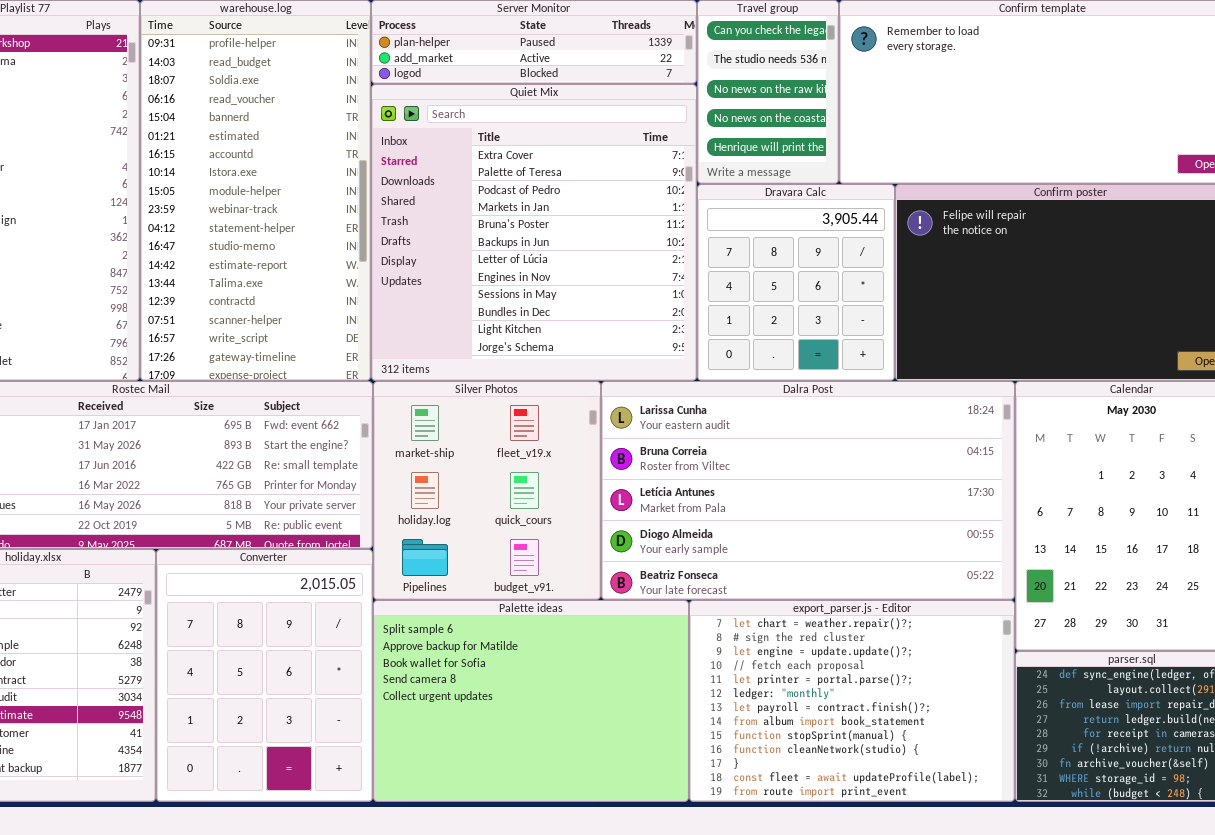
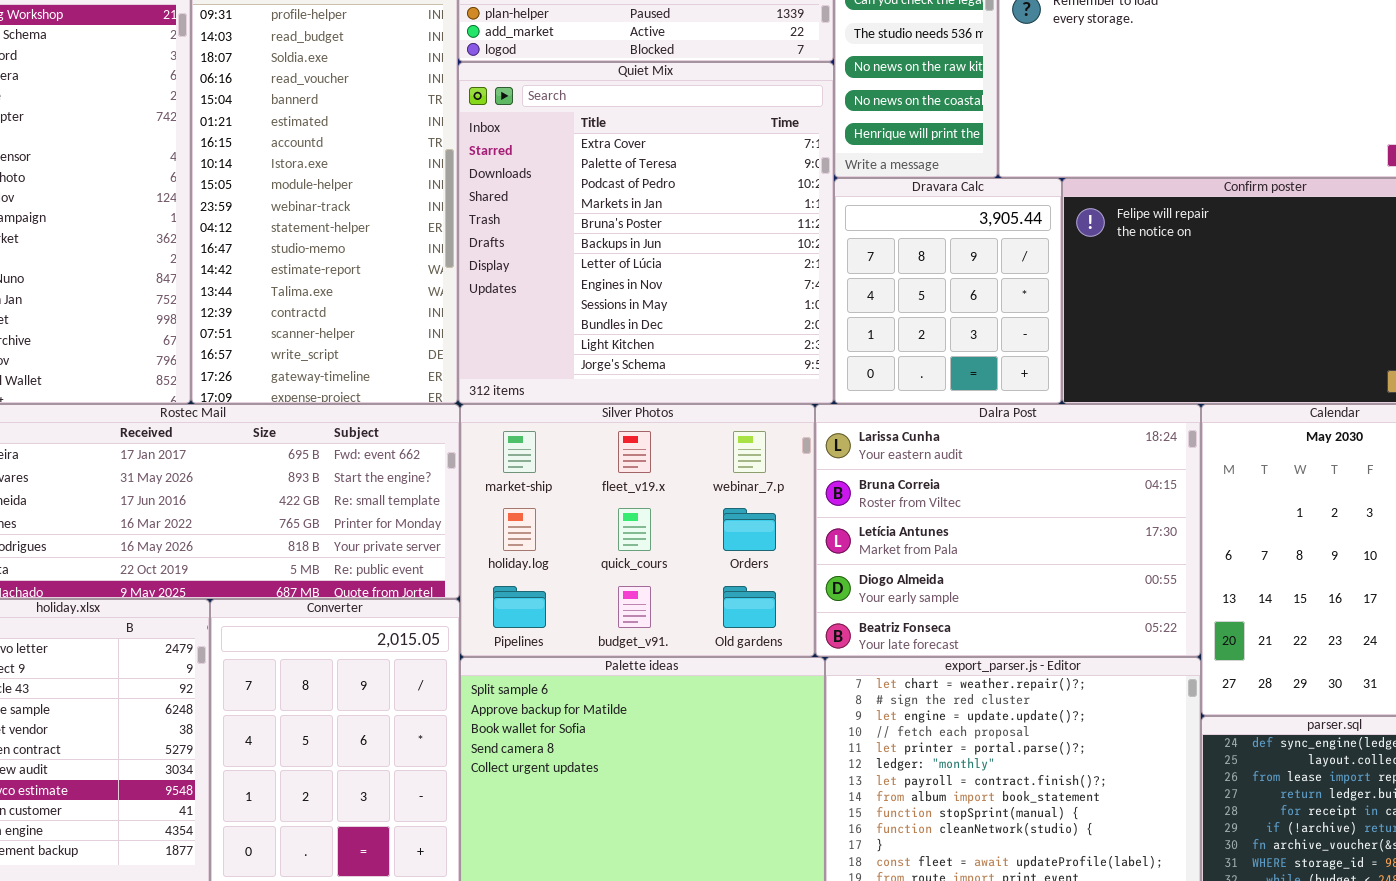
Silver Photos: [373,381,601,600] -> [460,404,815,657], resized
Dalra Post: [601,381,1015,600] -> [815,404,1201,657], resized

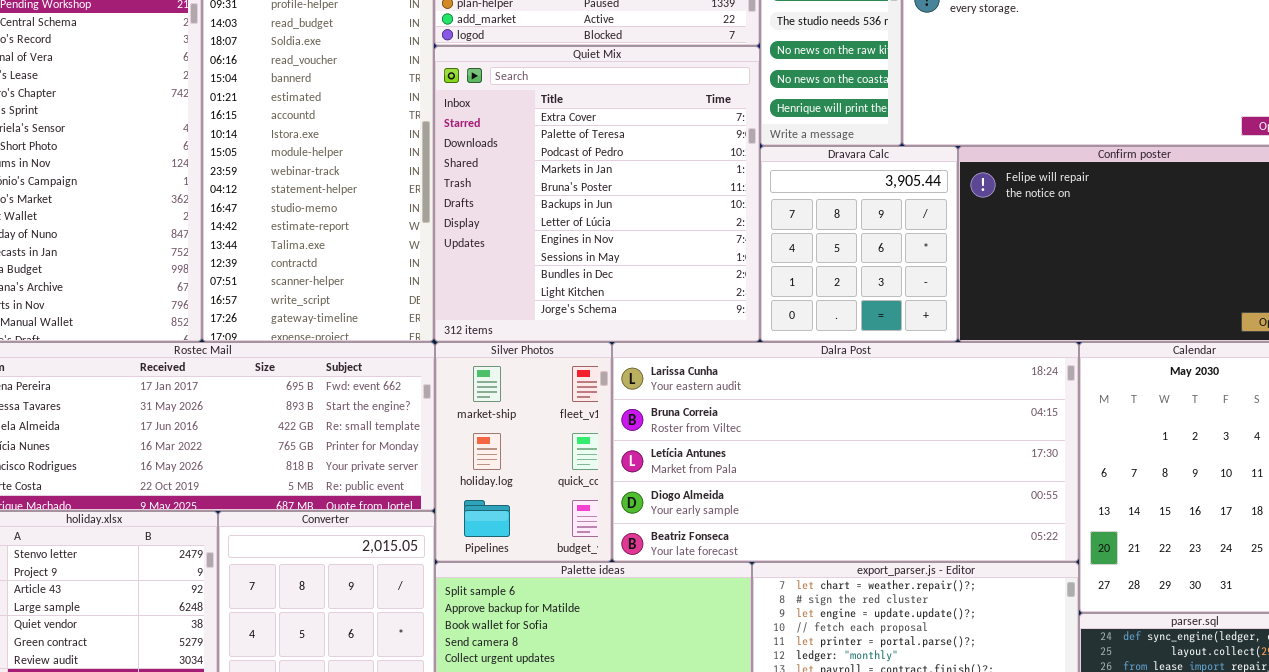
Silver Photos: [460,404,815,657] -> [435,342,612,562], resized
Dalra Post: [815,404,1201,657] -> [612,342,1079,562], resized

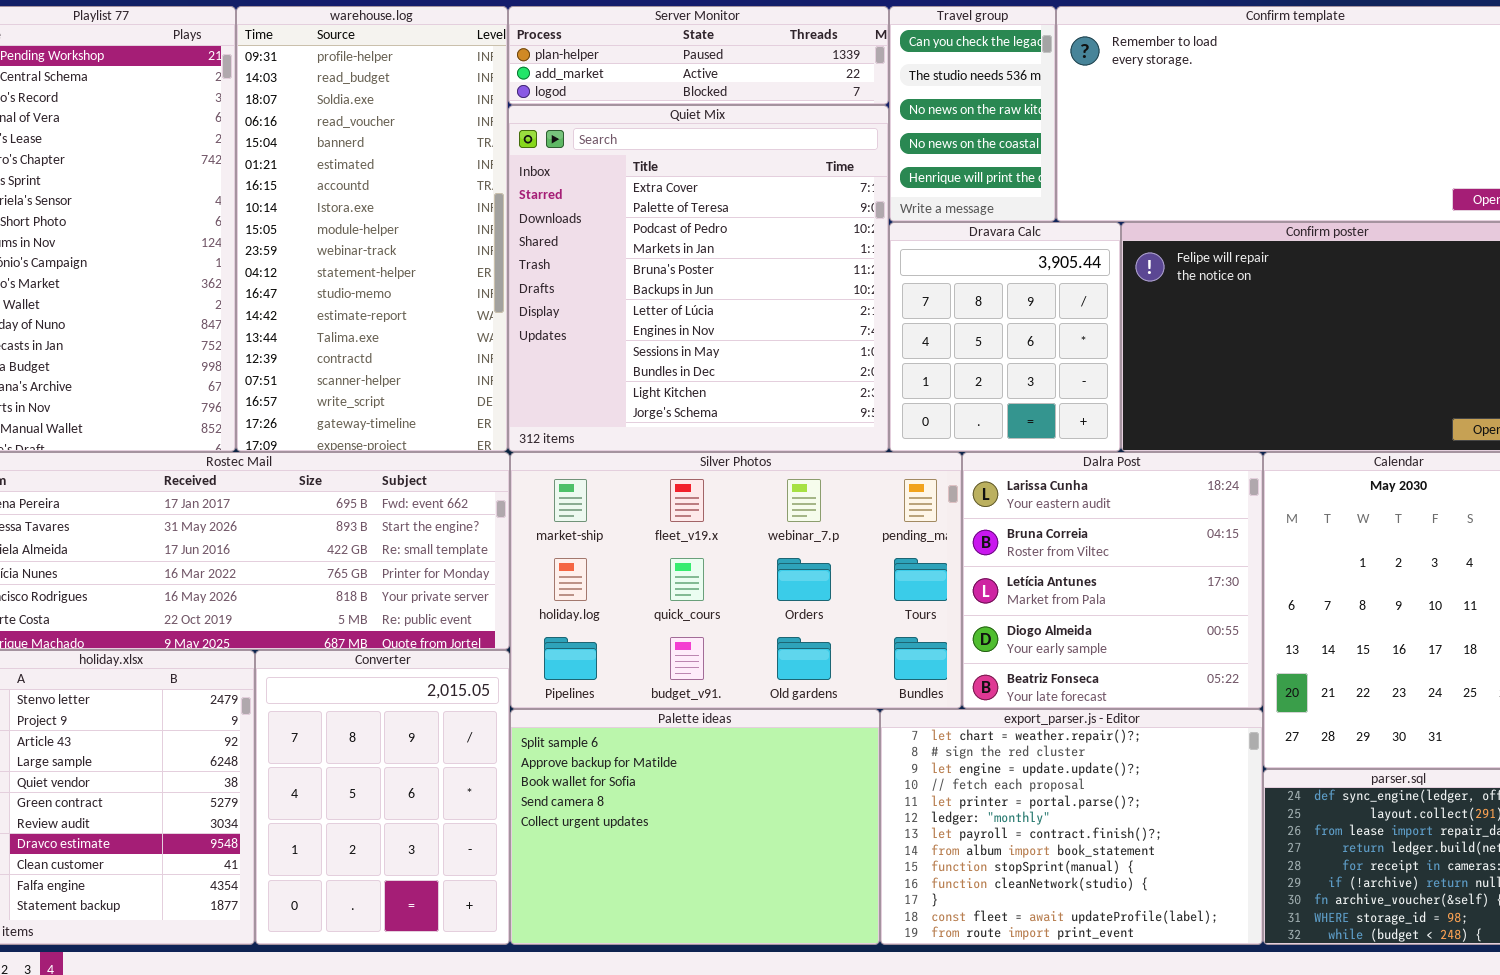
Silver Photos: [435,342,612,562] -> [510,452,962,709], resized
Dalra Post: [612,342,1079,562] -> [962,452,1263,709], resized

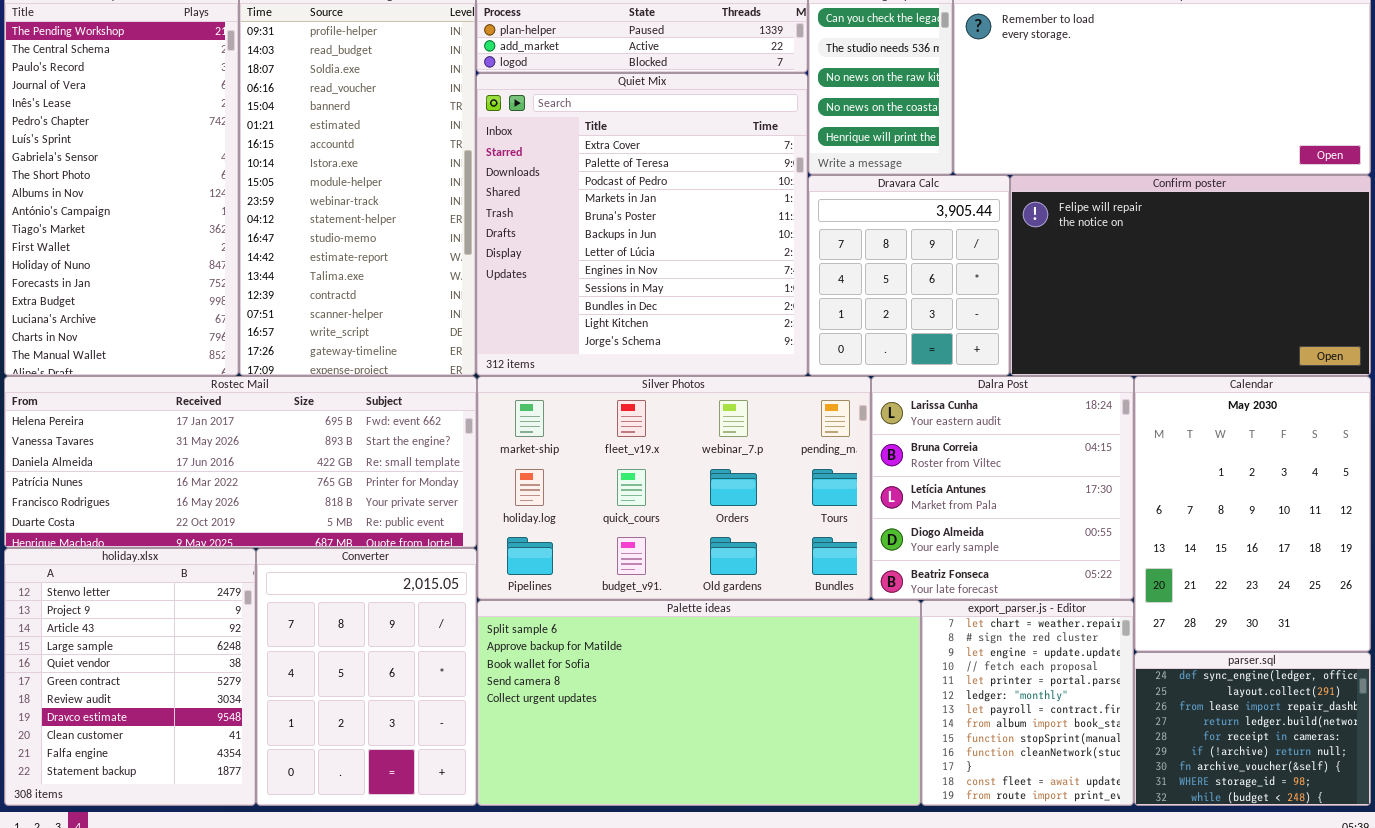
Palette ideas: [510,709,880,945] -> [477,600,921,806], resized
export_parser.js - Editor: [880,709,1263,945] -> [921,600,1134,806], resized

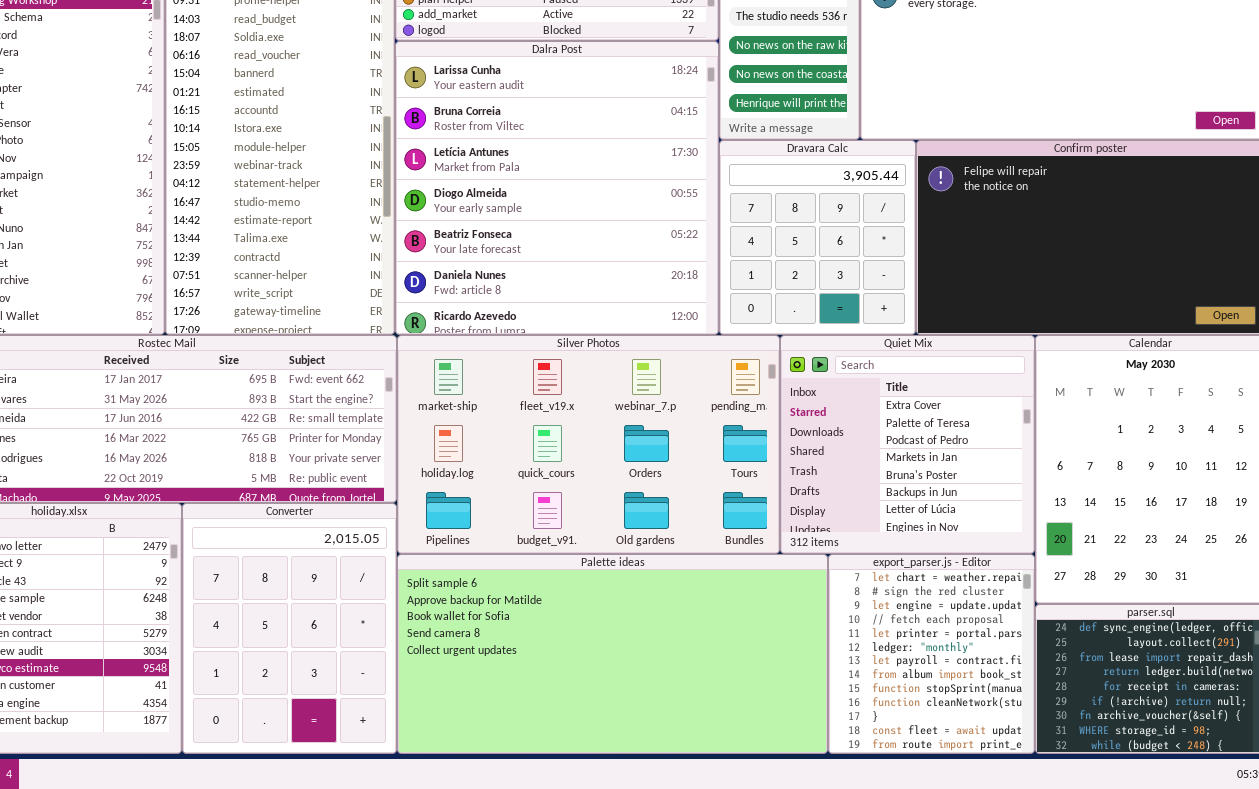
Quiet Mix: [476,73,808,376] -> [780,335,1035,554], moved, resized
Dalra Post: [871,376,1134,600] -> [395,41,719,335], moved, resized

